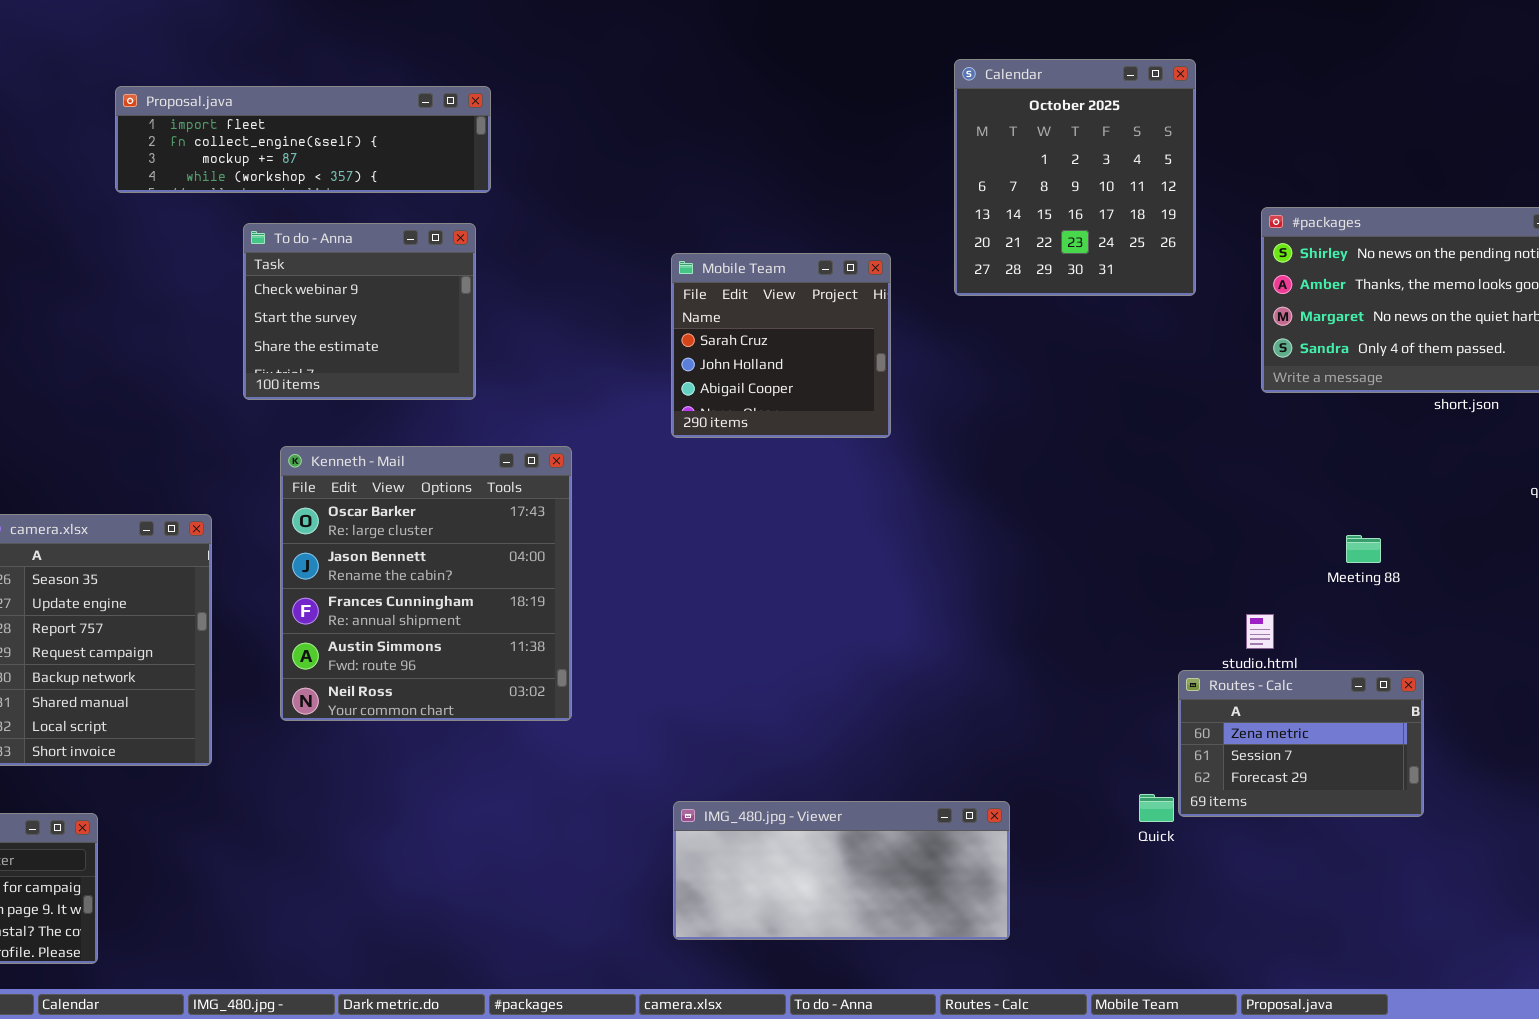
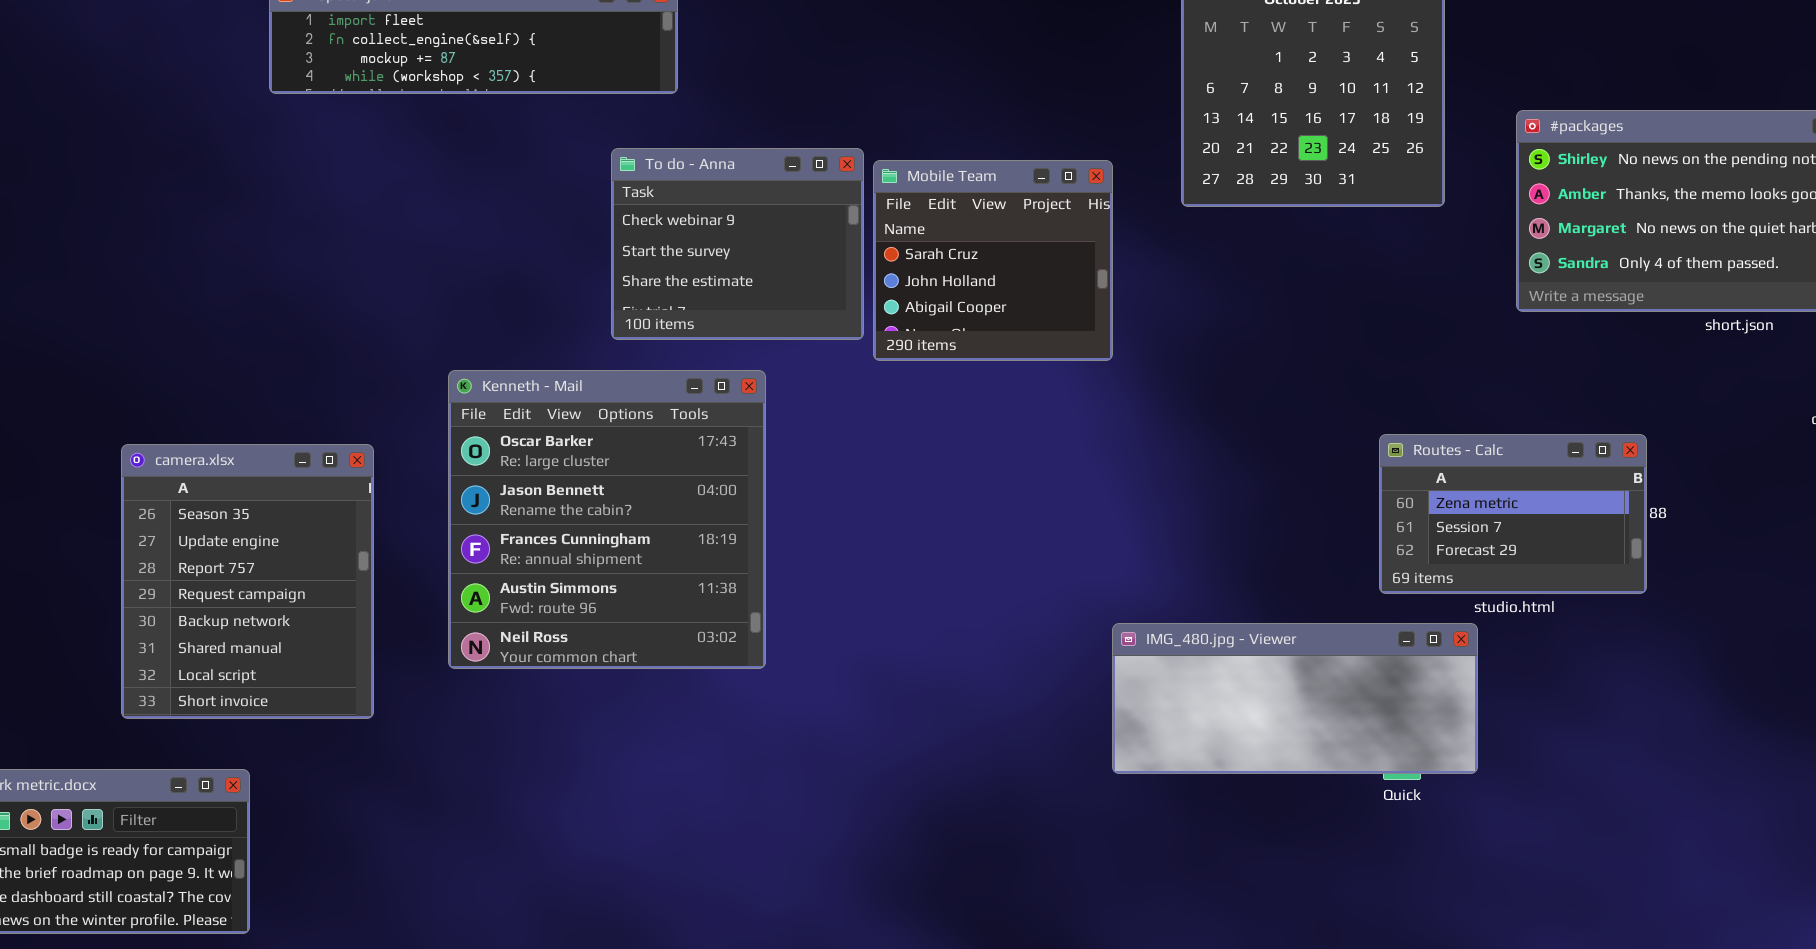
To do - Anna: [243,223,476,400] -> [611,148,864,340], moved
Routes - Calc: [1178,670,1424,817] -> [1379,434,1647,594], moved
IMG_480.jpg - Viewer: [673,801,1010,940] -> [1112,623,1478,774], moved

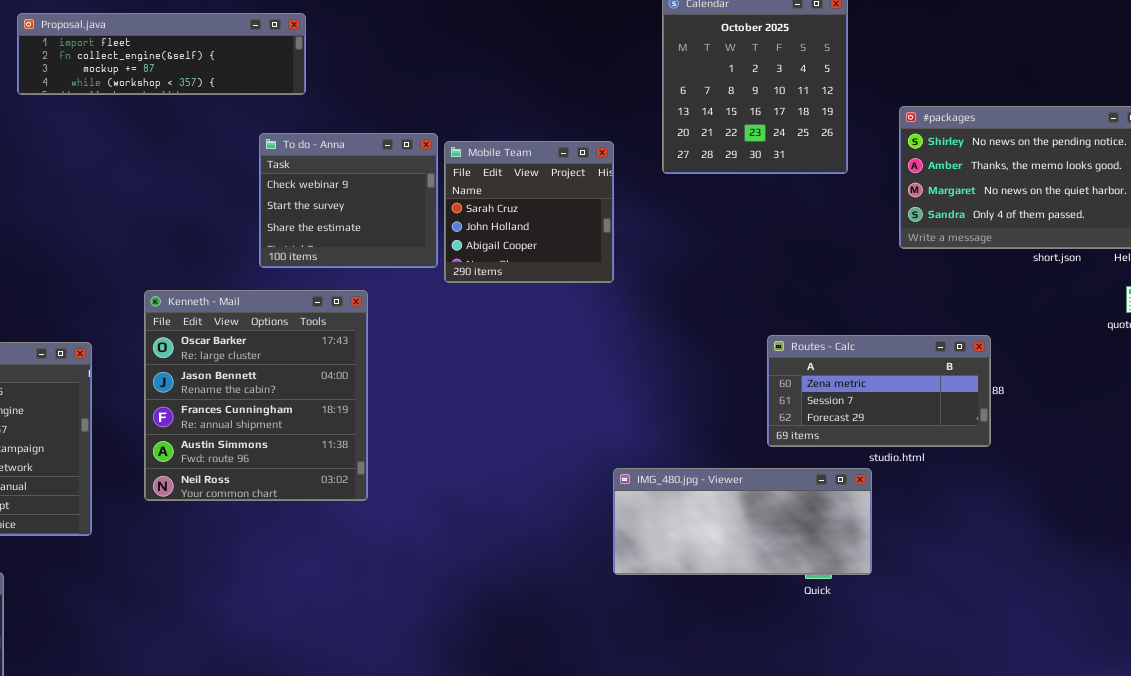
Routes - Calc: [1379,434,1647,594] -> [767,335,991,447], resized

